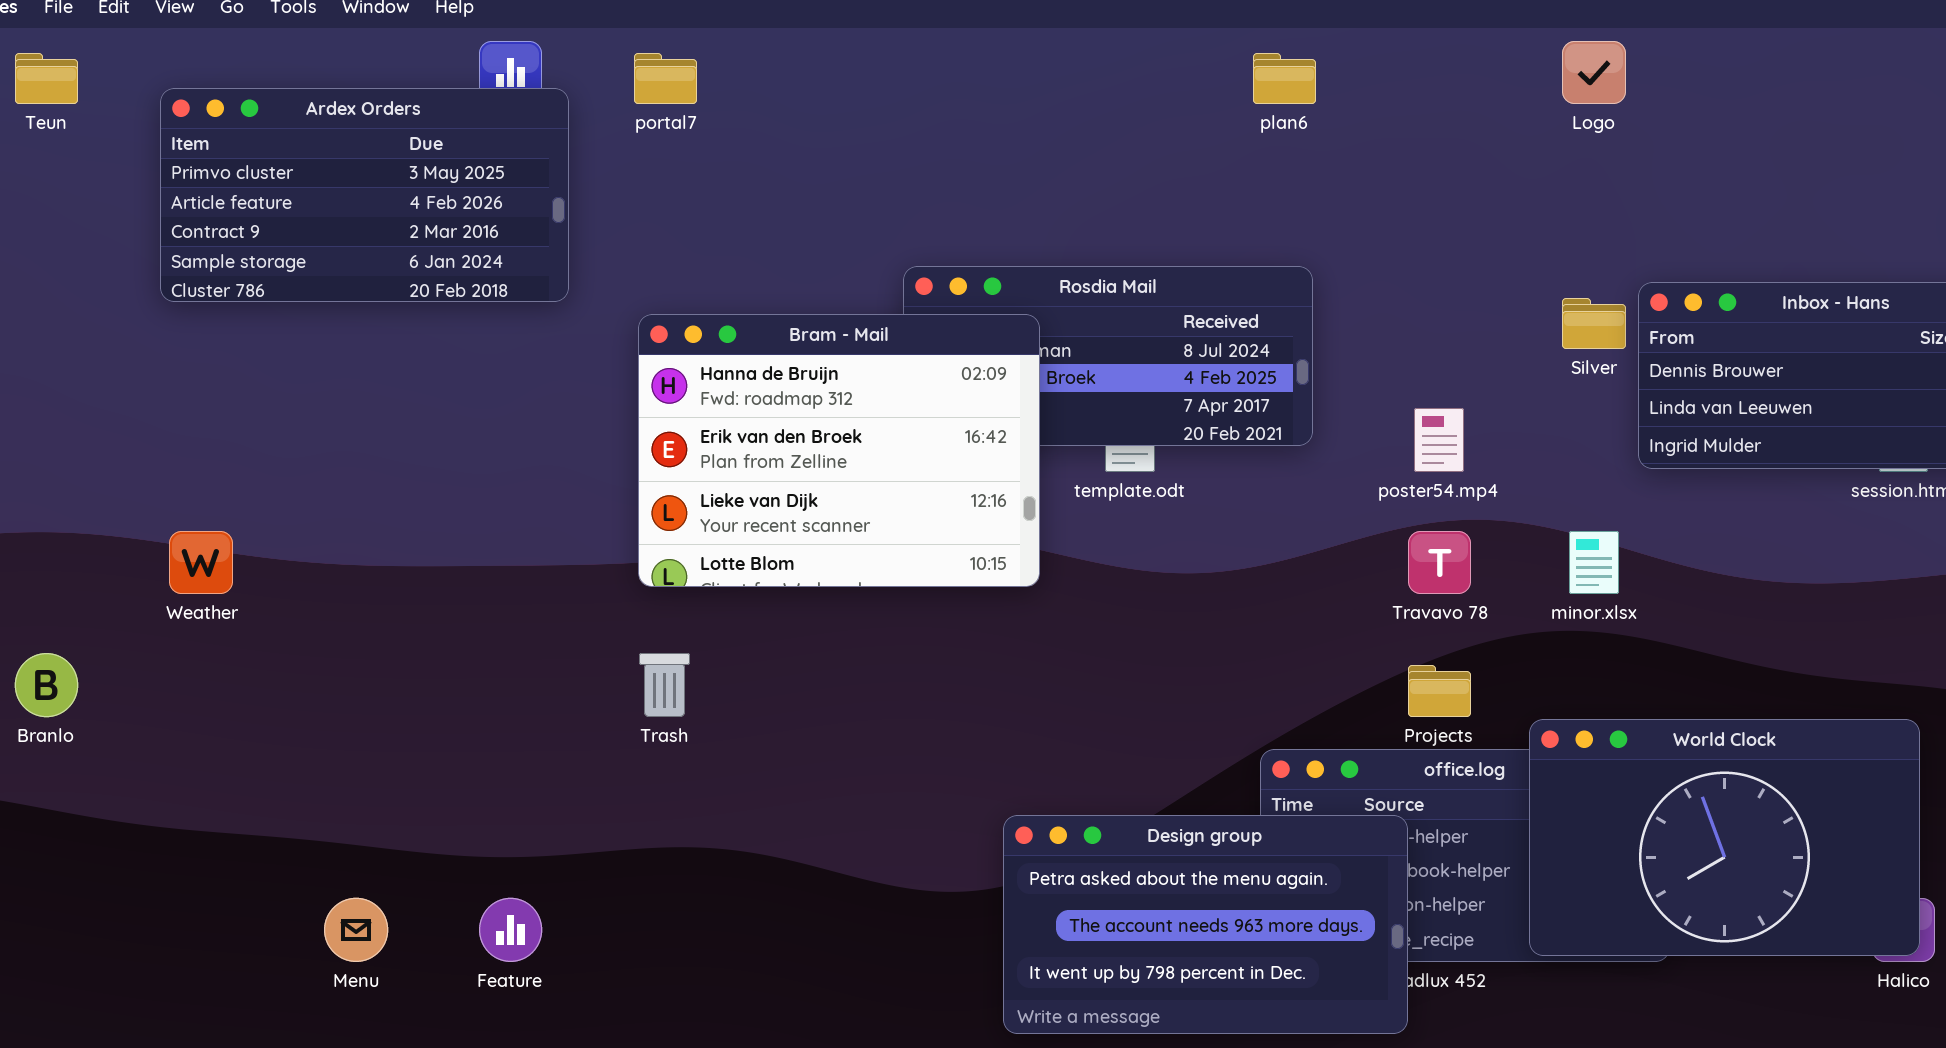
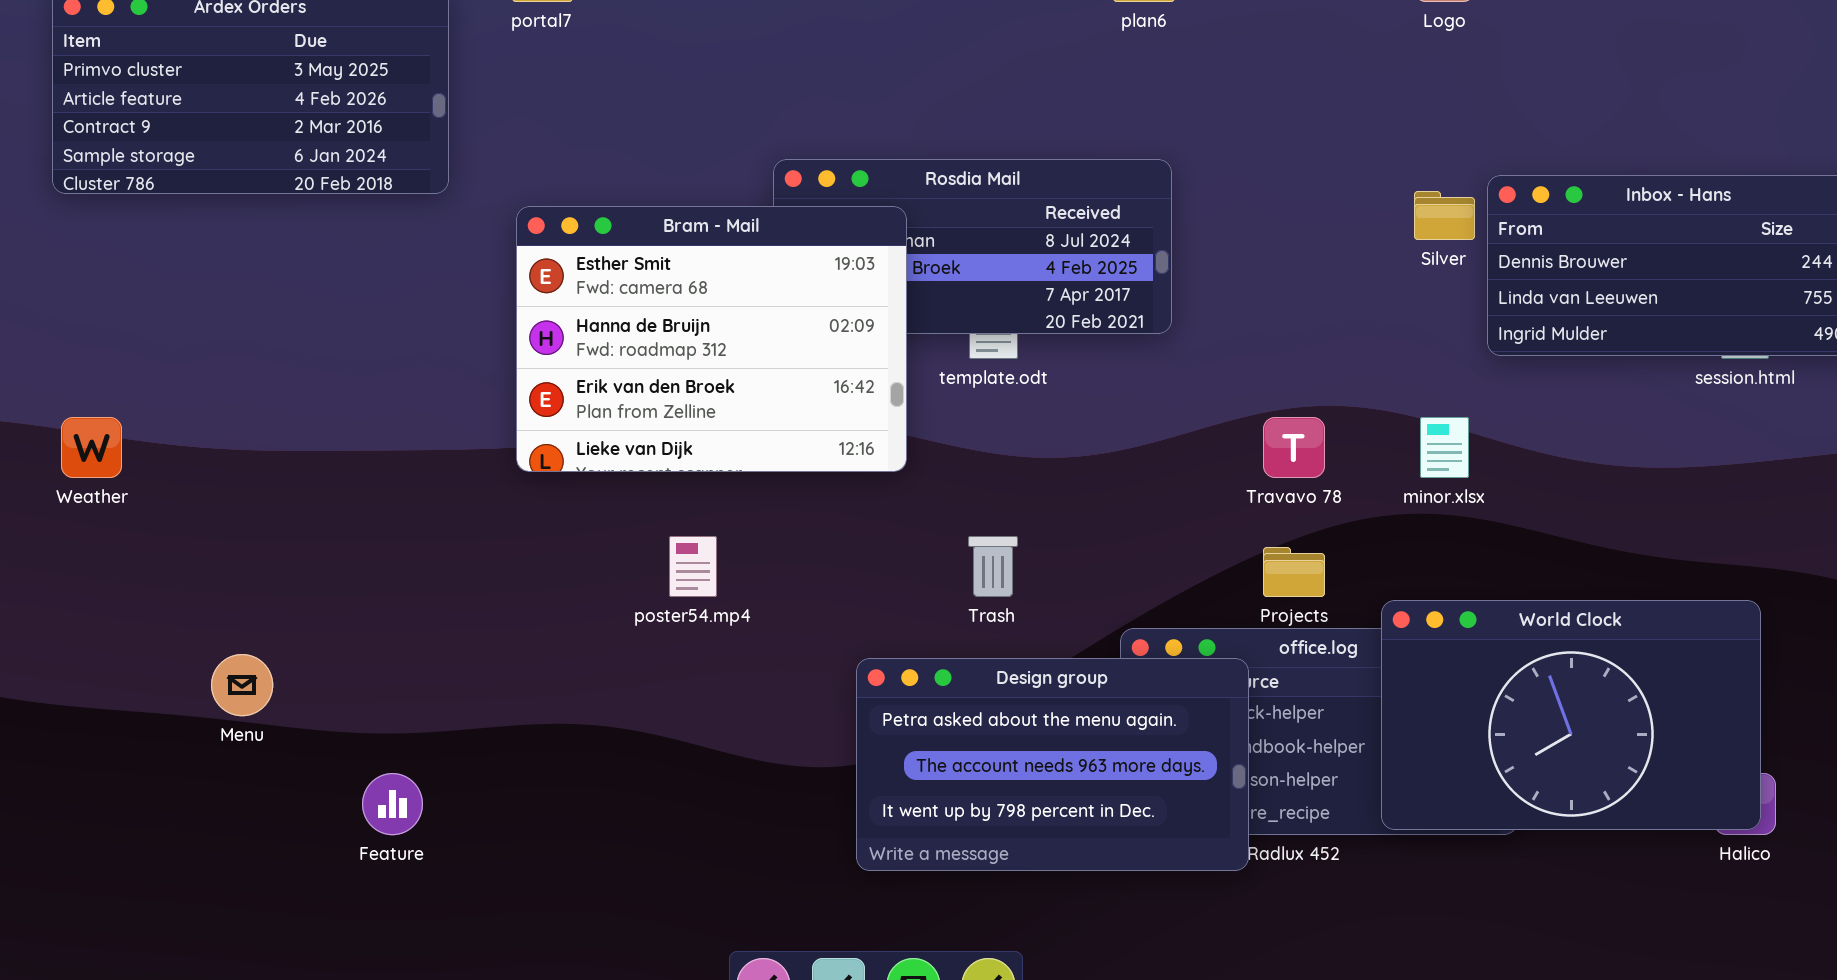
Bram - Mail: [638,314,1040,587] -> [516,206,907,472], scrolled up 1 row
poster54.mp4: [1414,408,1464,472] -> [669,536,717,597], moved
Trash: [639,653,690,717] -> [968,536,1018,597], moved
Design group: [1003,815,1408,1034] -> [856,658,1249,871], moved
Menu: [324,898,388,962] -> [211,654,273,716], moved

